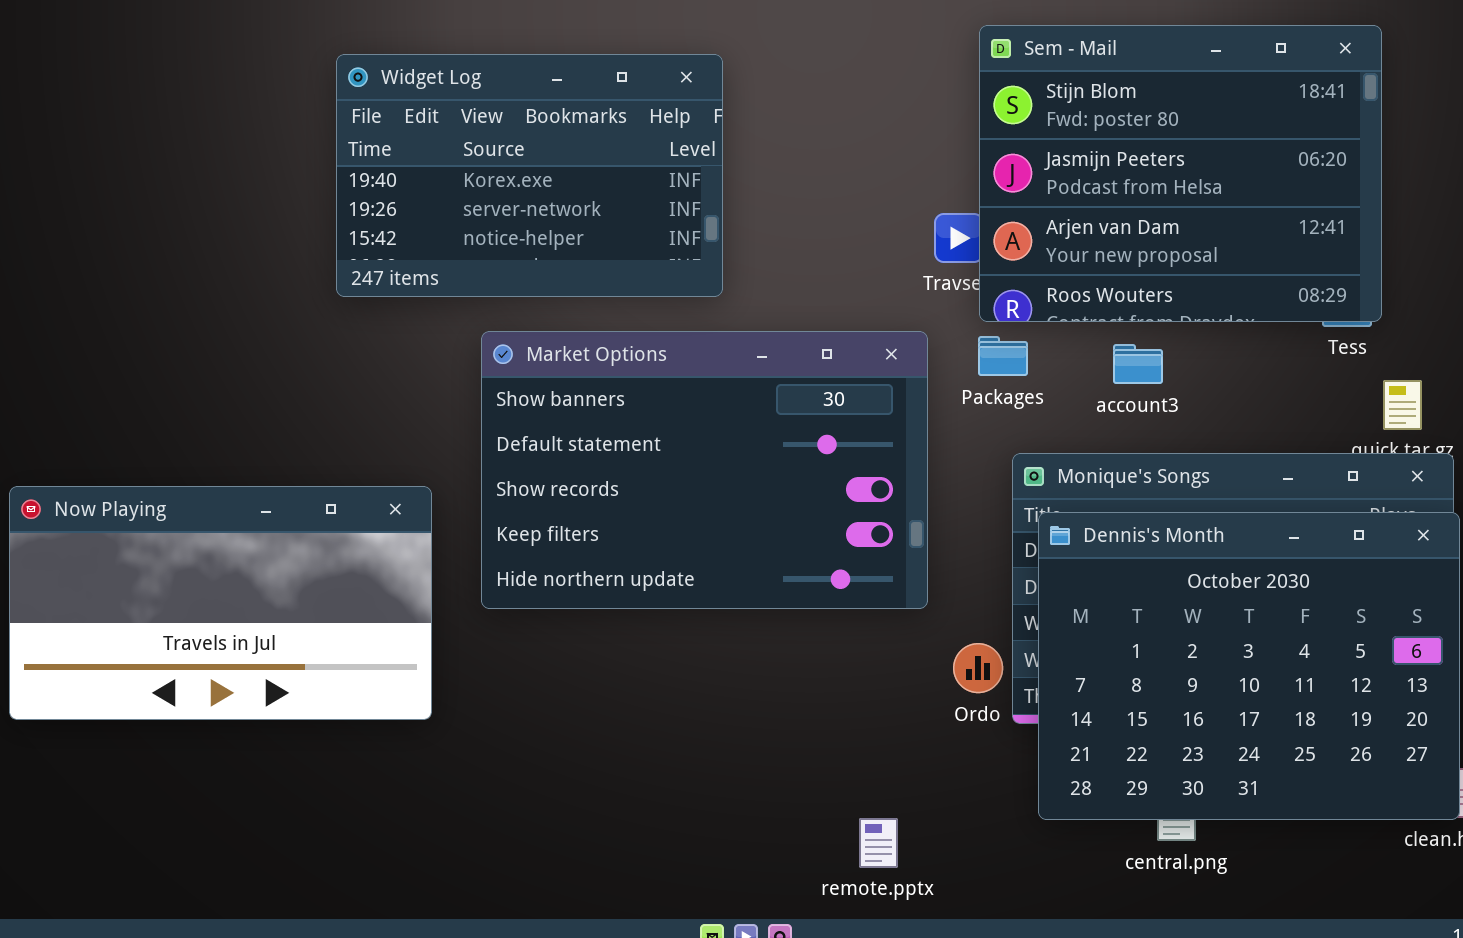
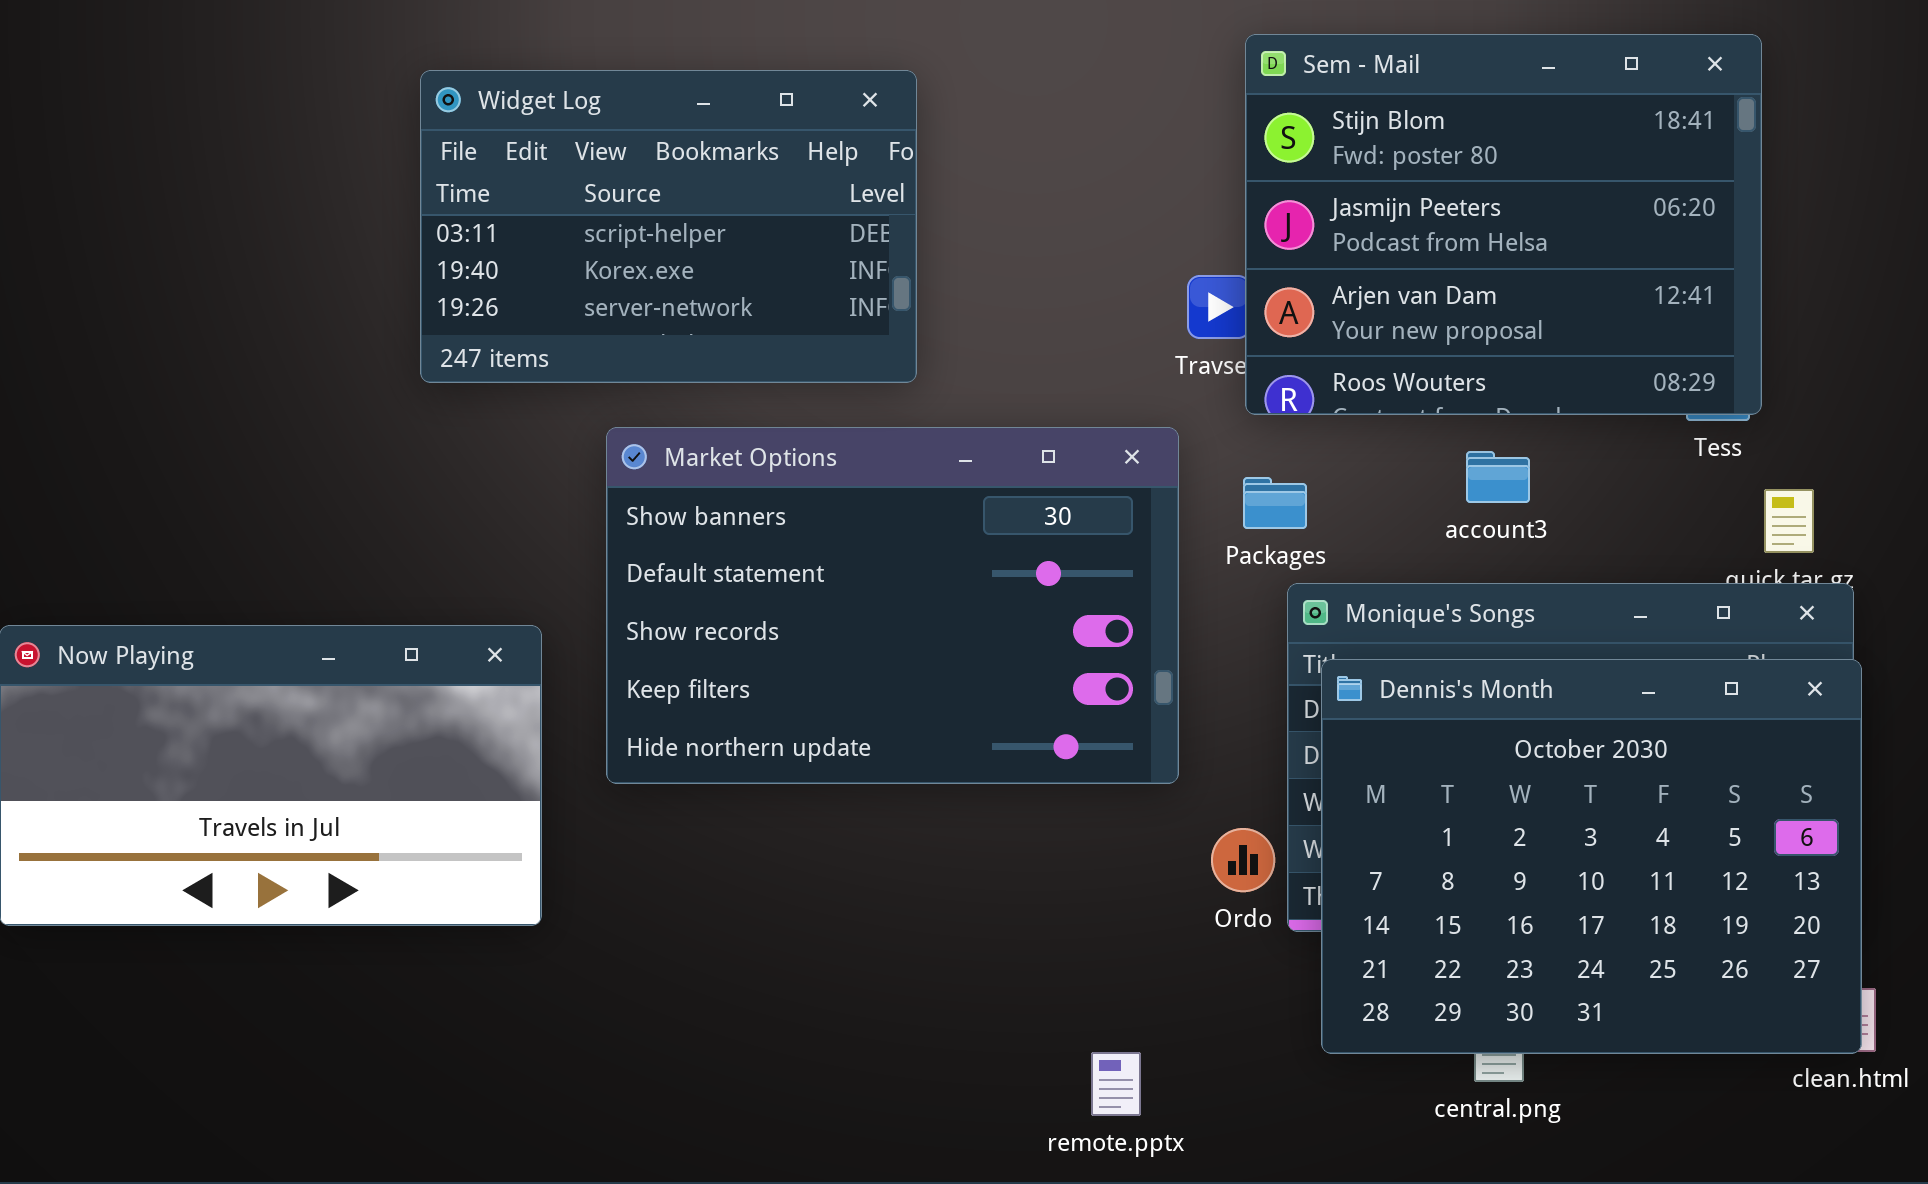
Widget Log: [336,54,723,297] -> [420,70,917,383], scrolled up 1 row
Packages: [978,336,1028,376] -> [1243,477,1307,529], moved
account3: [1113,344,1163,384] -> [1466,451,1530,503], moved

